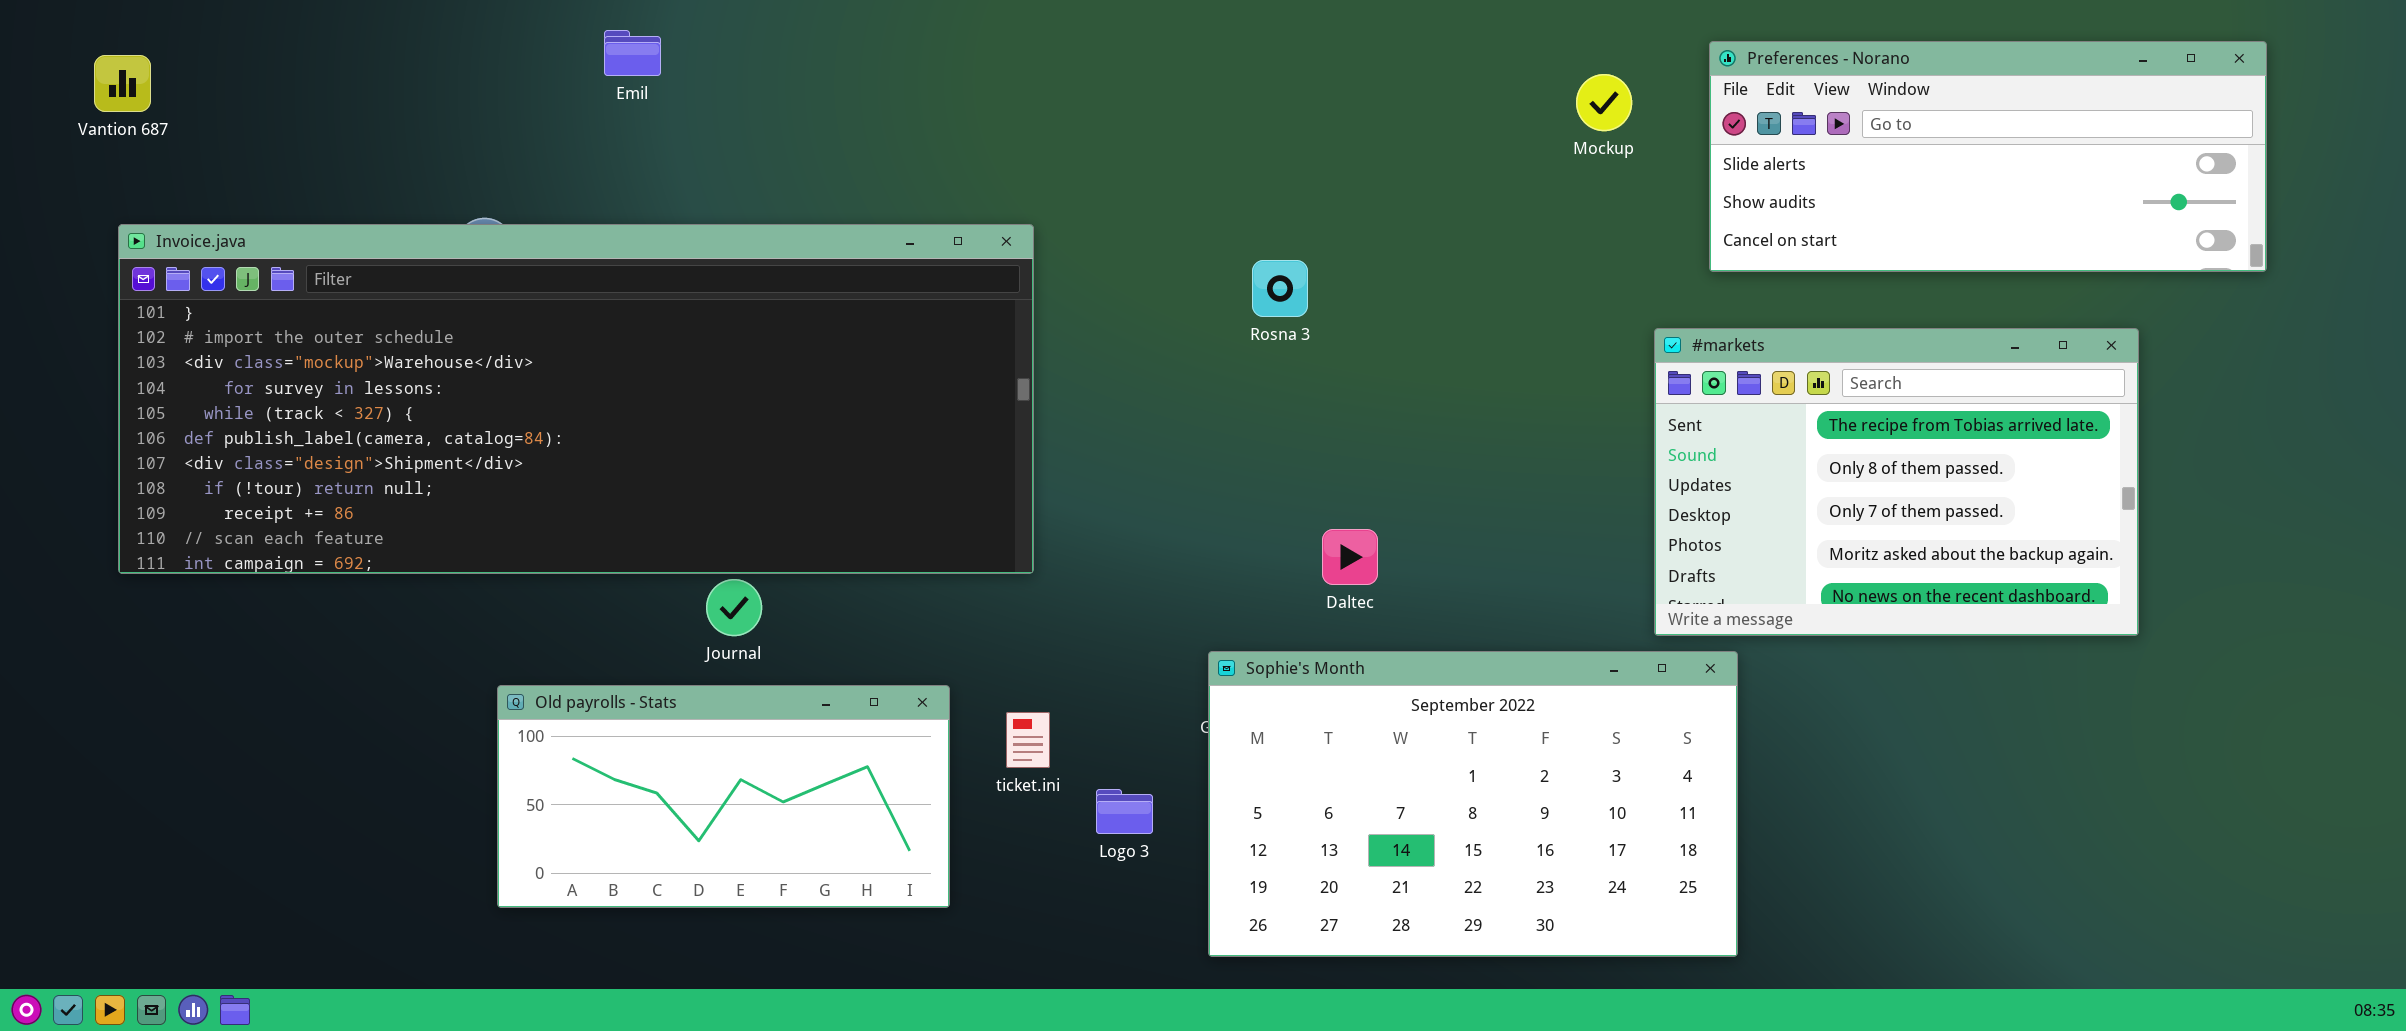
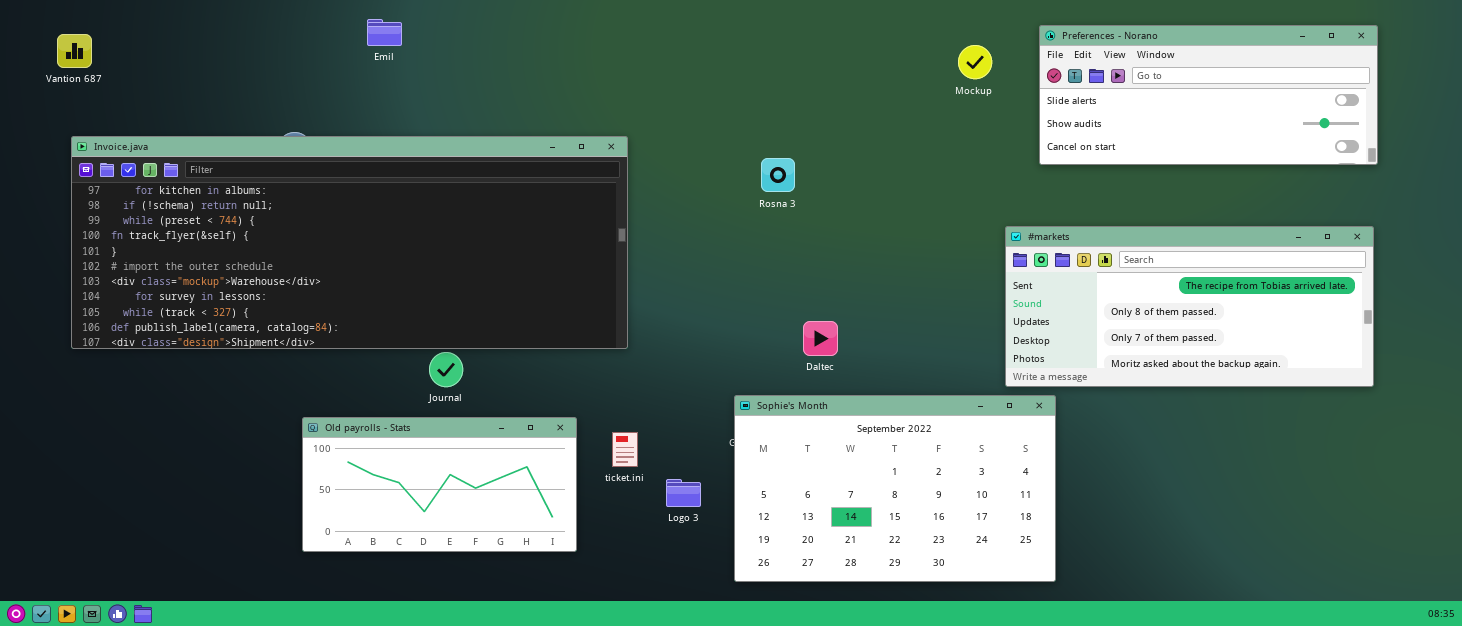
Invoice.java: [118,224,1034,574] -> [71,136,628,349], scrolled up 4 rows
#markets: [1654,328,2139,636] -> [1005,226,1374,387], resized

